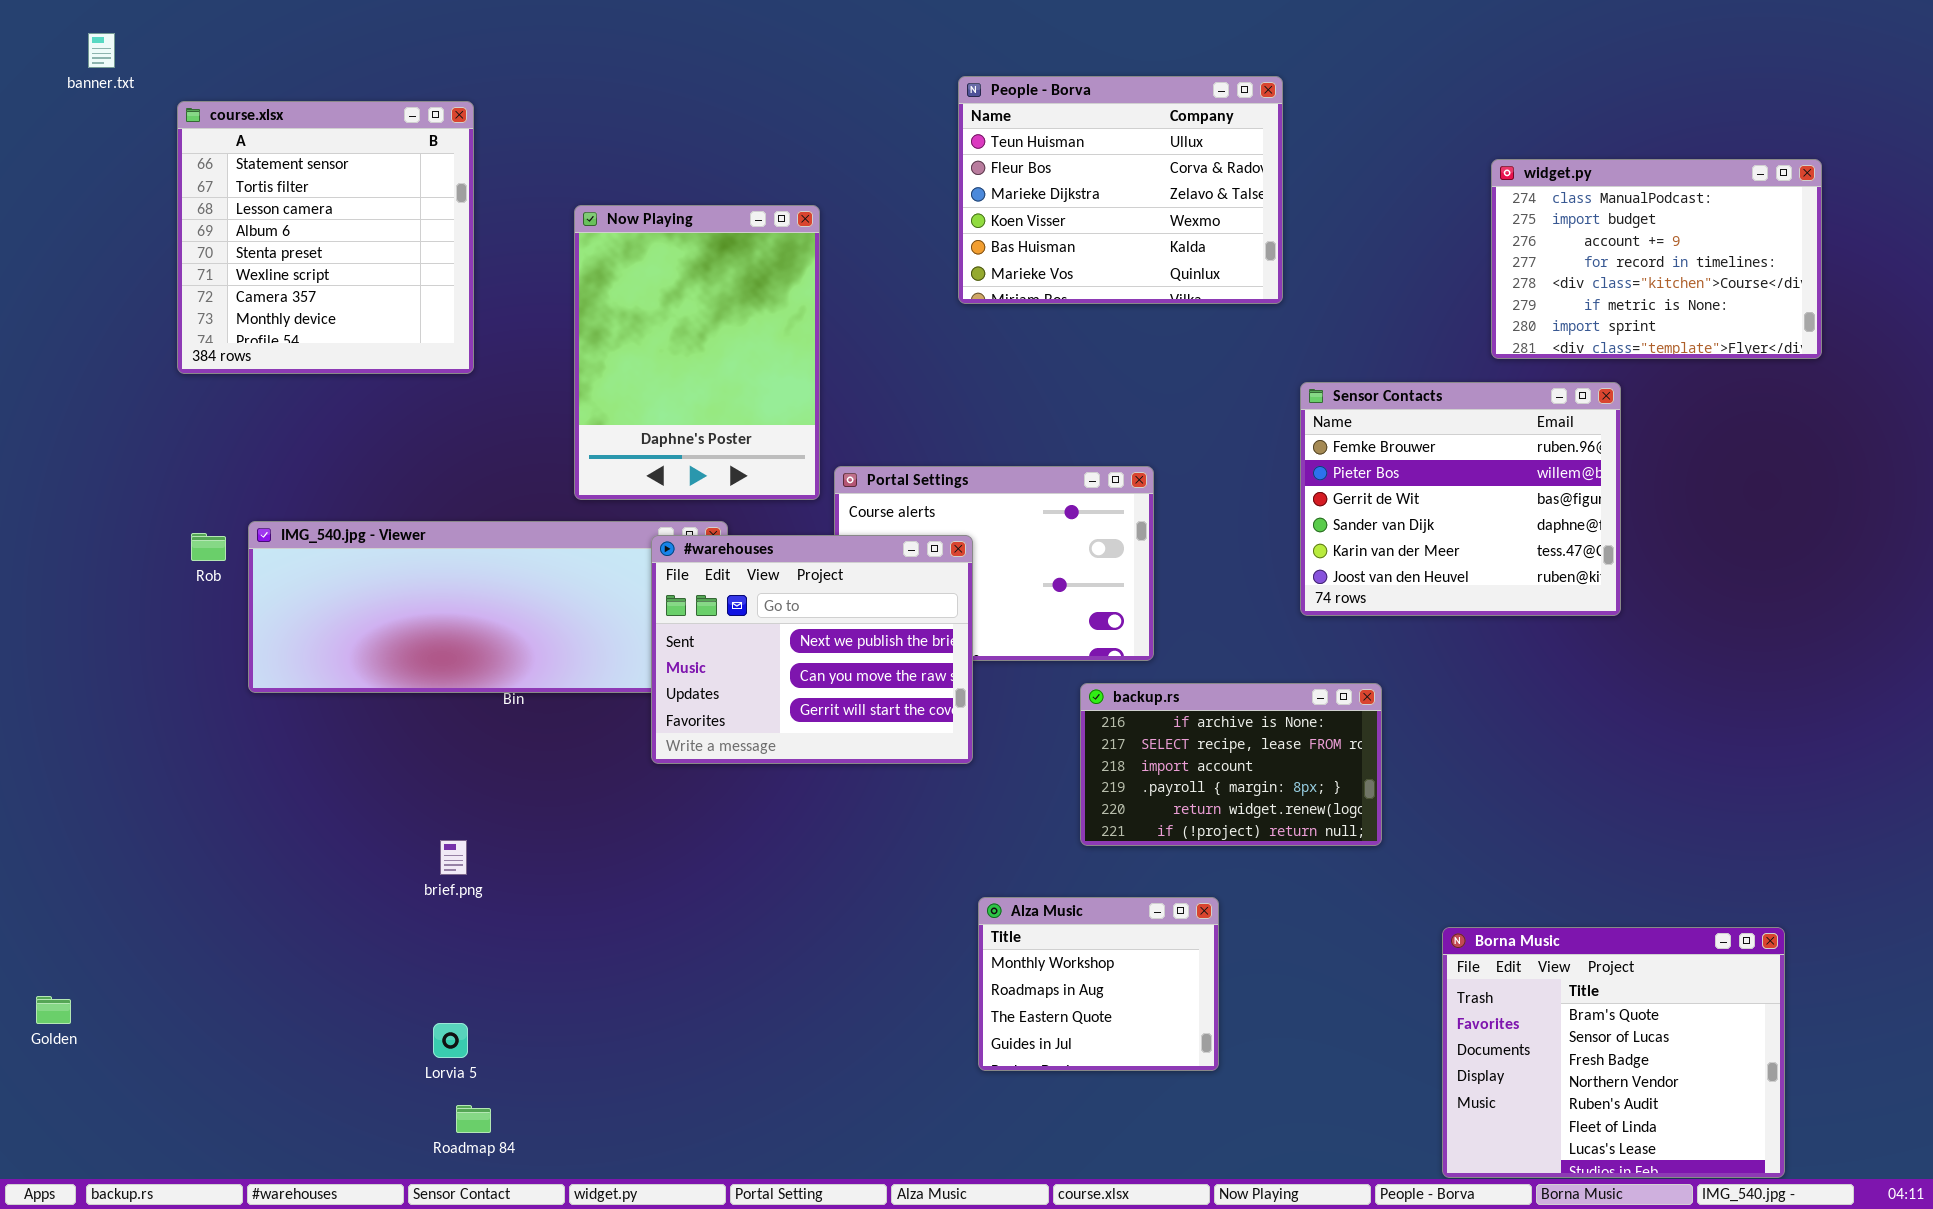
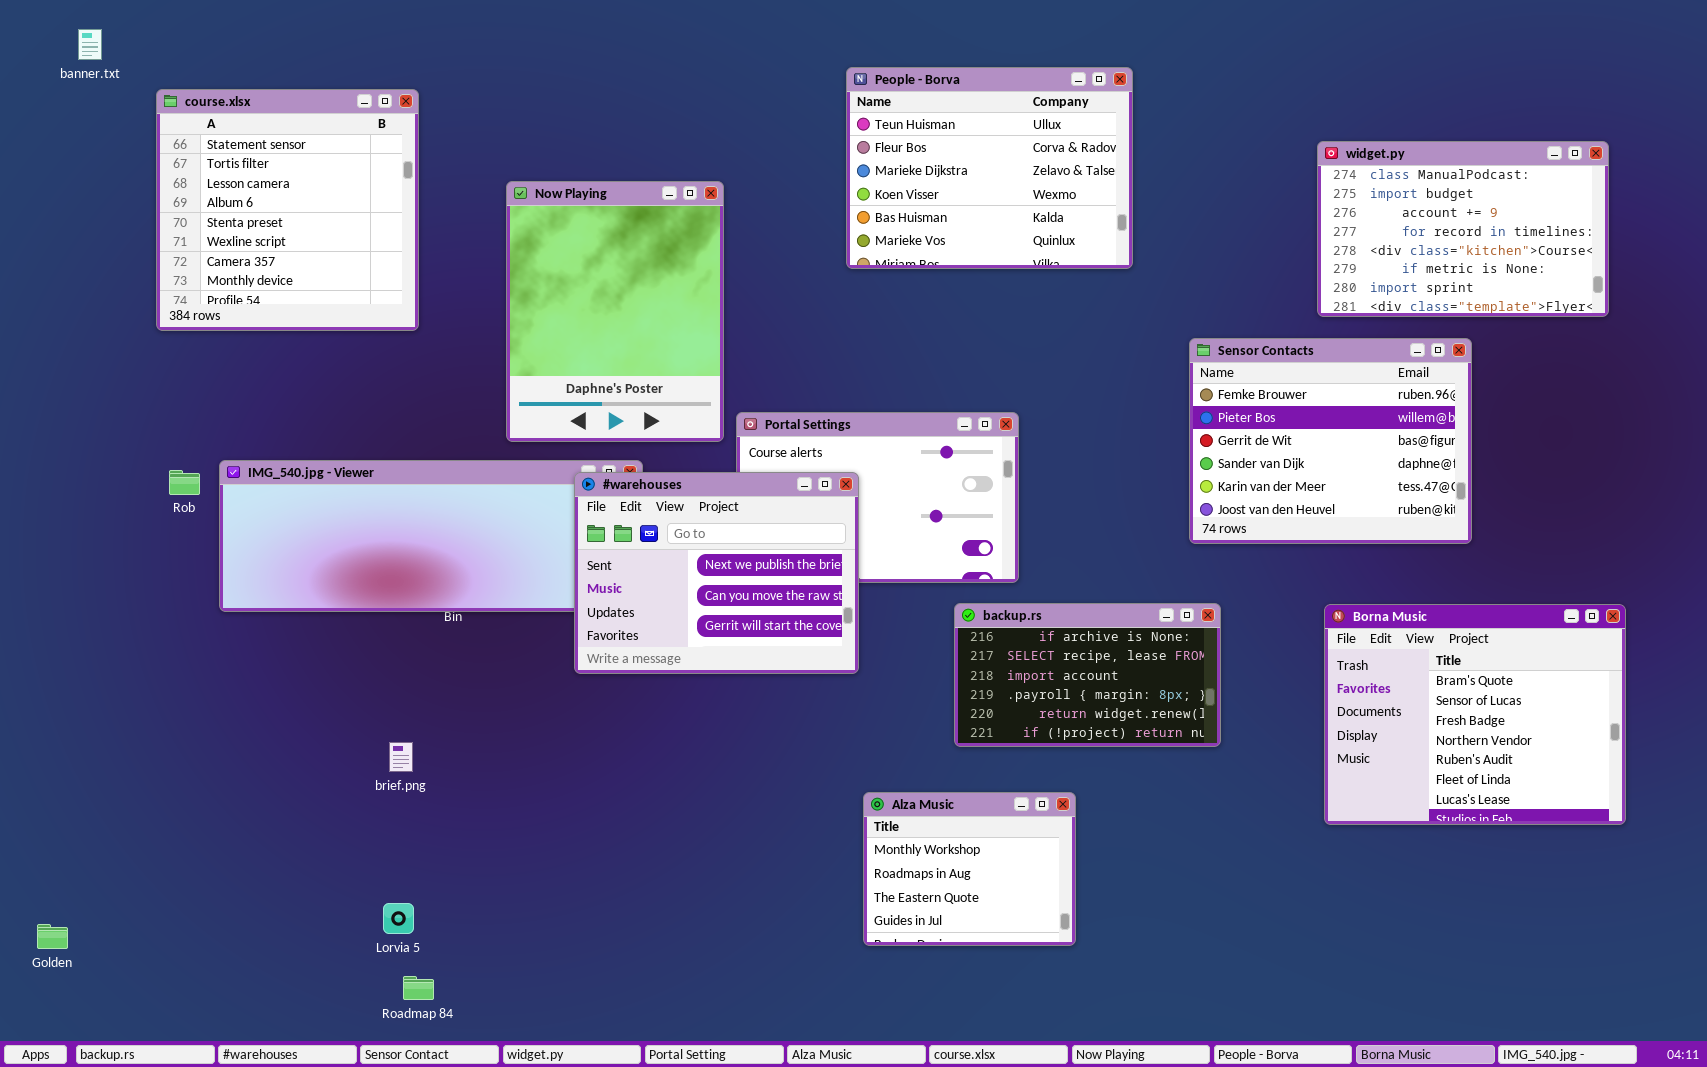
Sensor Contacts: [1300,382,1621,616] -> [1189,338,1472,544], moved
Borna Music: [1442,927,1785,1178] -> [1324,604,1626,825], moved
Golden: [36,996,71,1024] -> [37,924,68,949], moved

